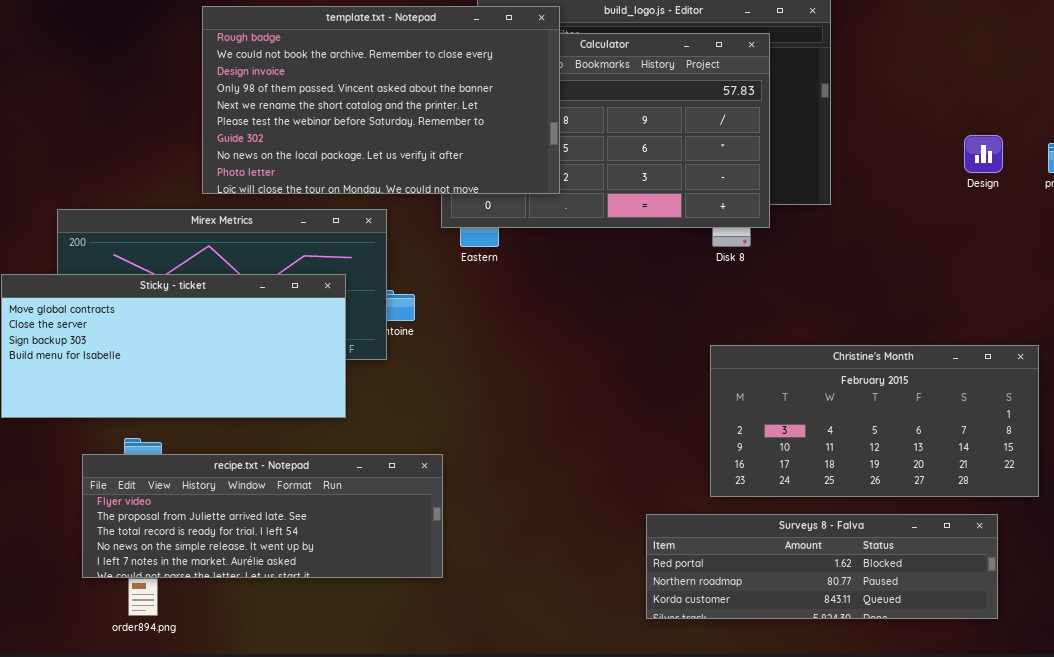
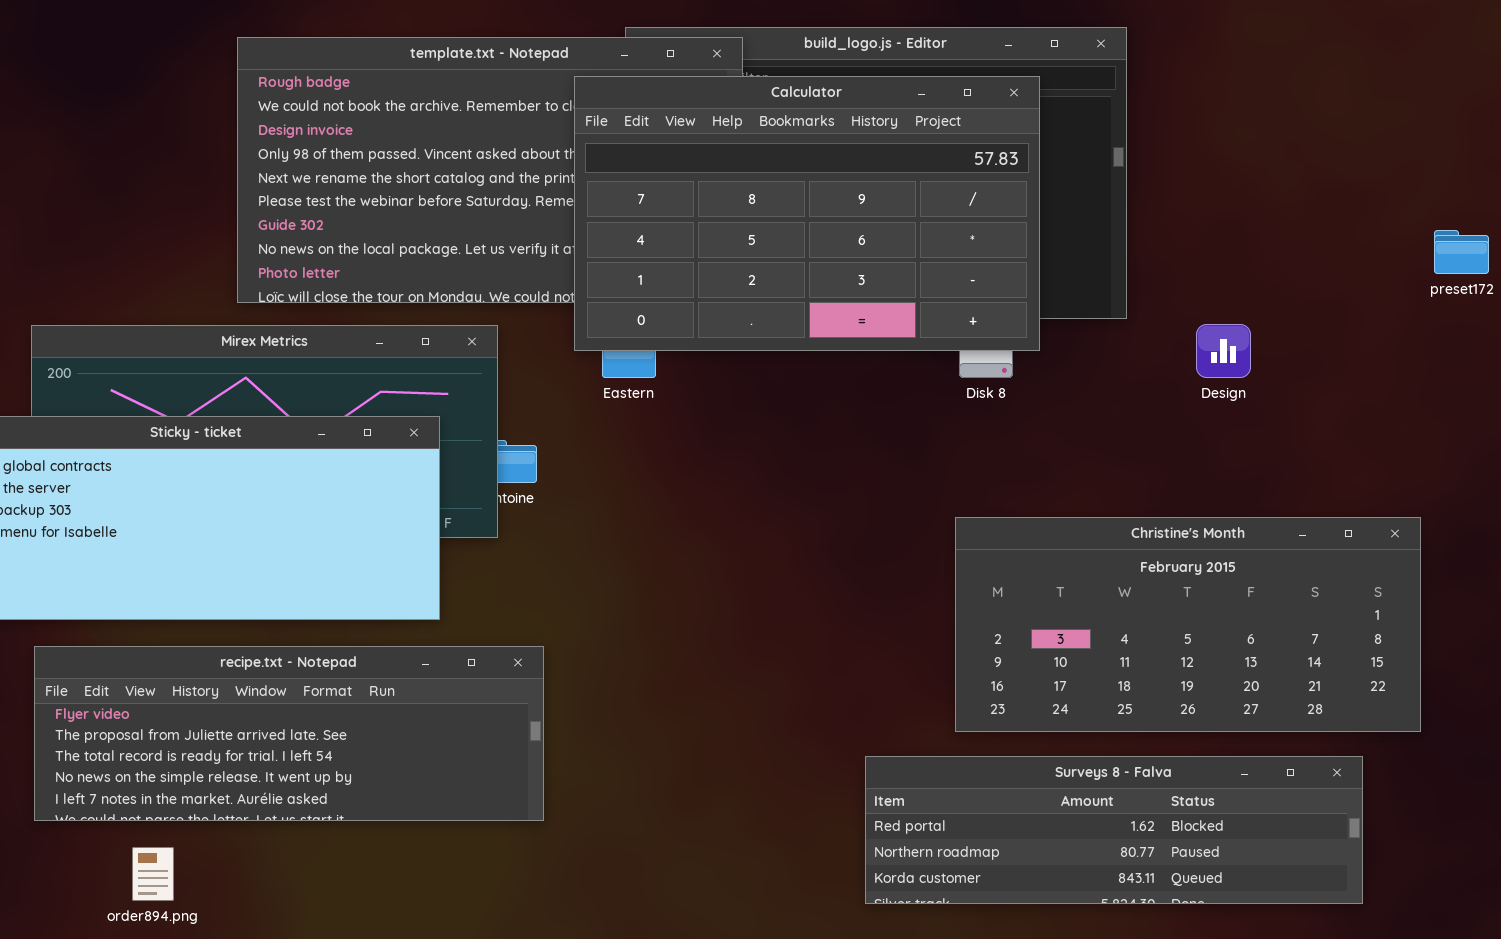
Calculator: [441,33,770,228] -> [574,76,1040,351], raised
Design: [964,135,1003,173] -> [1196,324,1251,378], moved
recipe.txt - Notepad: [82,454,443,578] -> [34,646,544,821], moved

